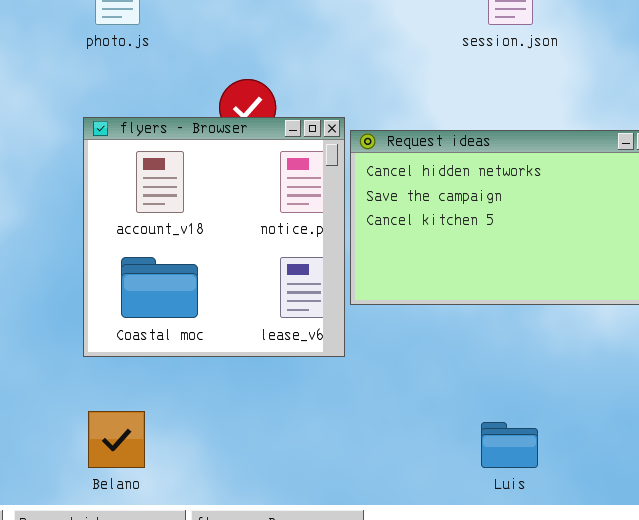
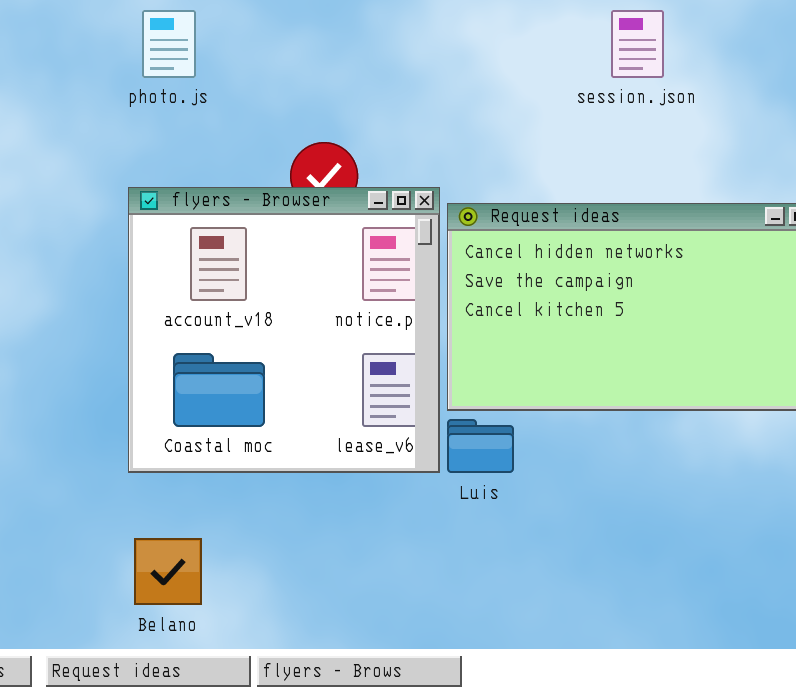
Luis: [481,422,538,468] -> [447,419,514,473], moved

